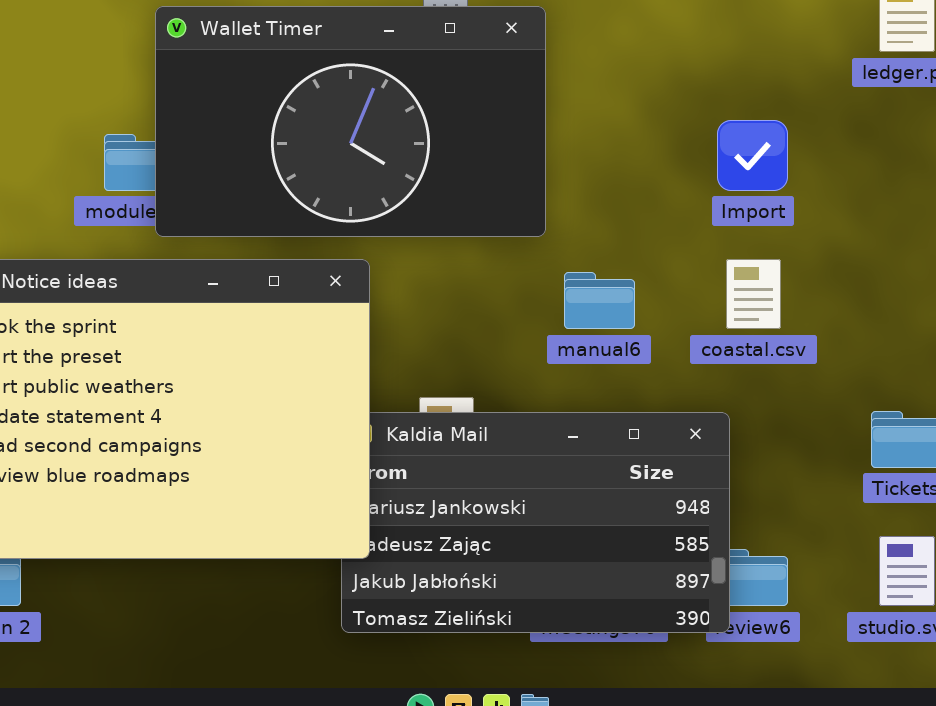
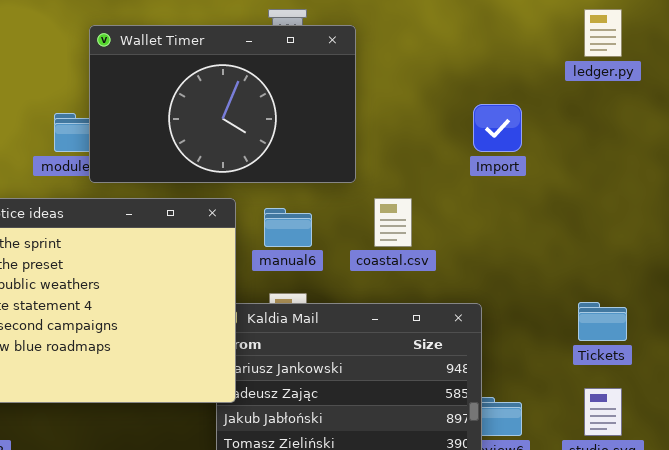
coastal.csv: [726,259,781,329] -> [374,198,412,247], moved
manual6: [564,272,635,329] -> [264,208,312,247], moved

